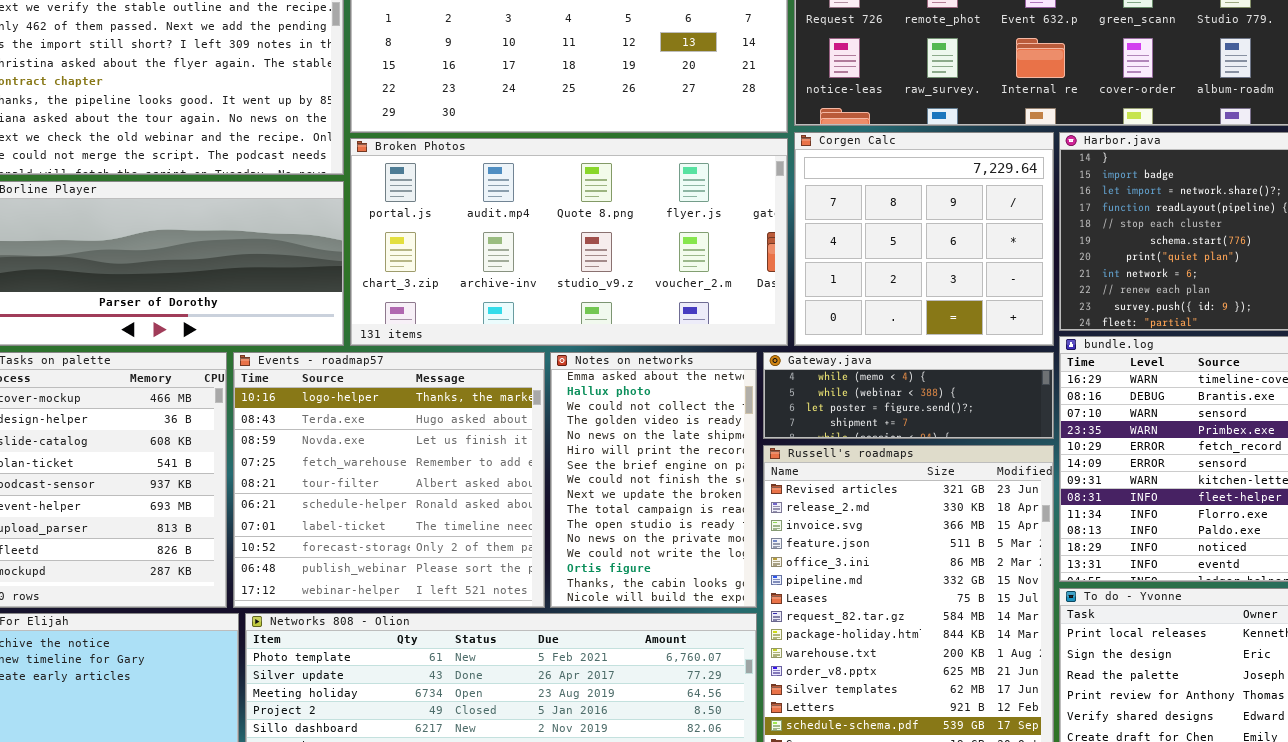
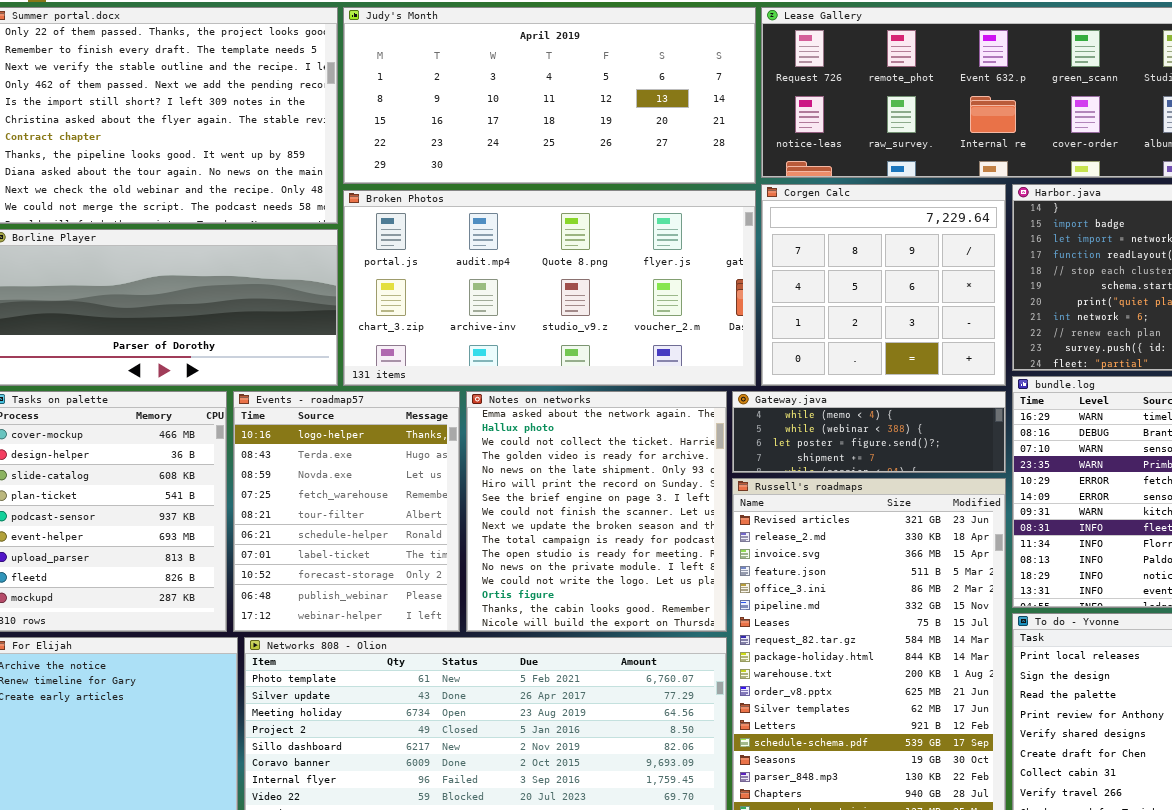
Events - roadmap57: [233,352,545,608] -> [233,391,460,632], resized
Notes on networks: [550,352,757,608] -> [466,391,727,632], resized

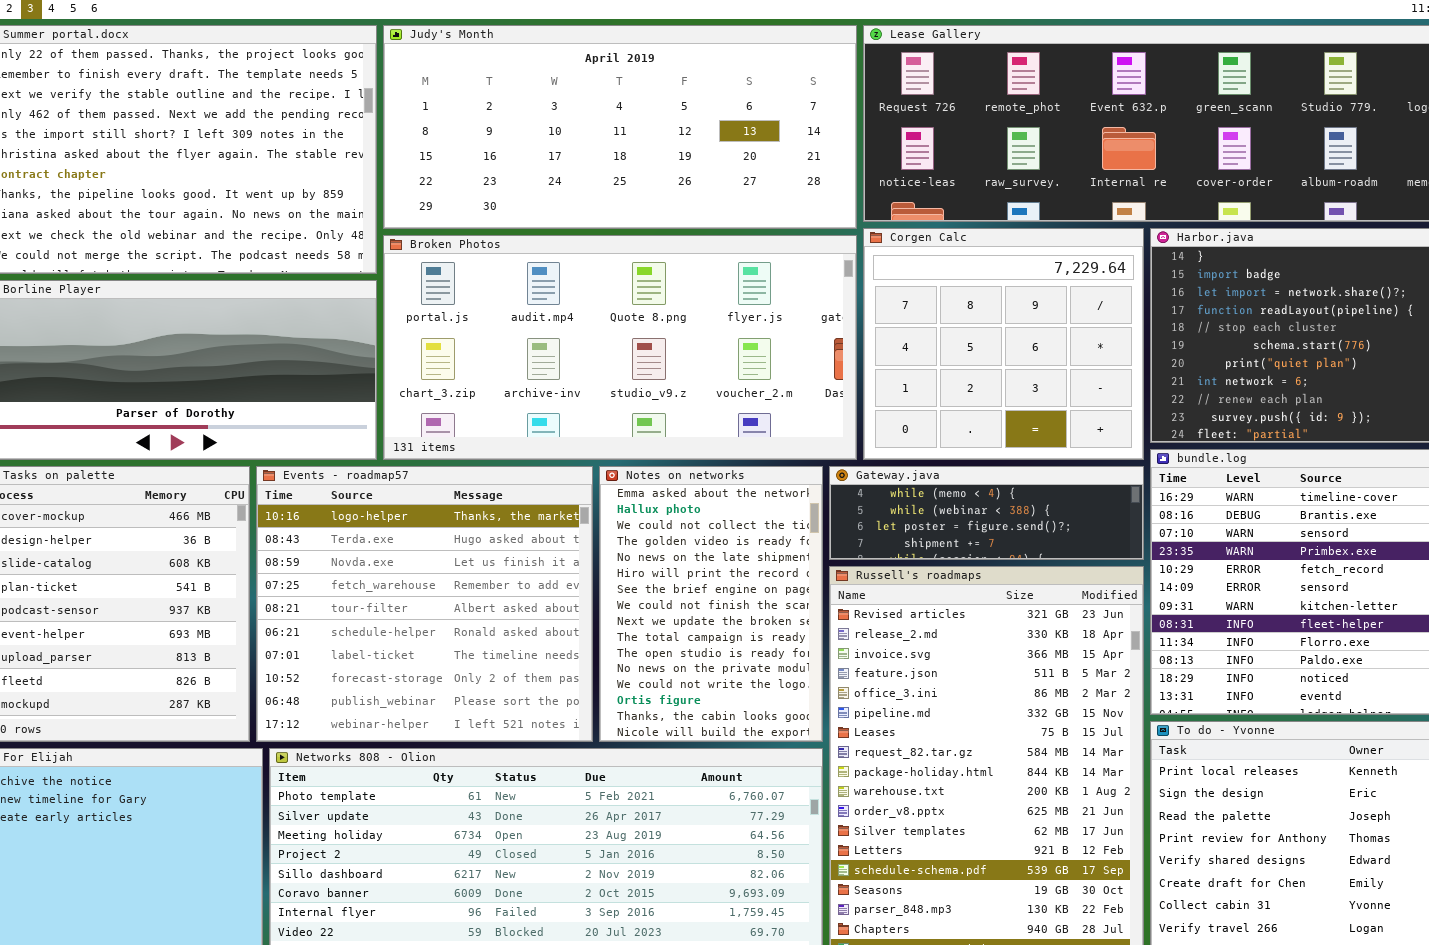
Events - roadmap57: [233,391,460,632] -> [256,466,593,742], resized
Notes on networks: [466,391,727,632] -> [599,466,823,742], resized

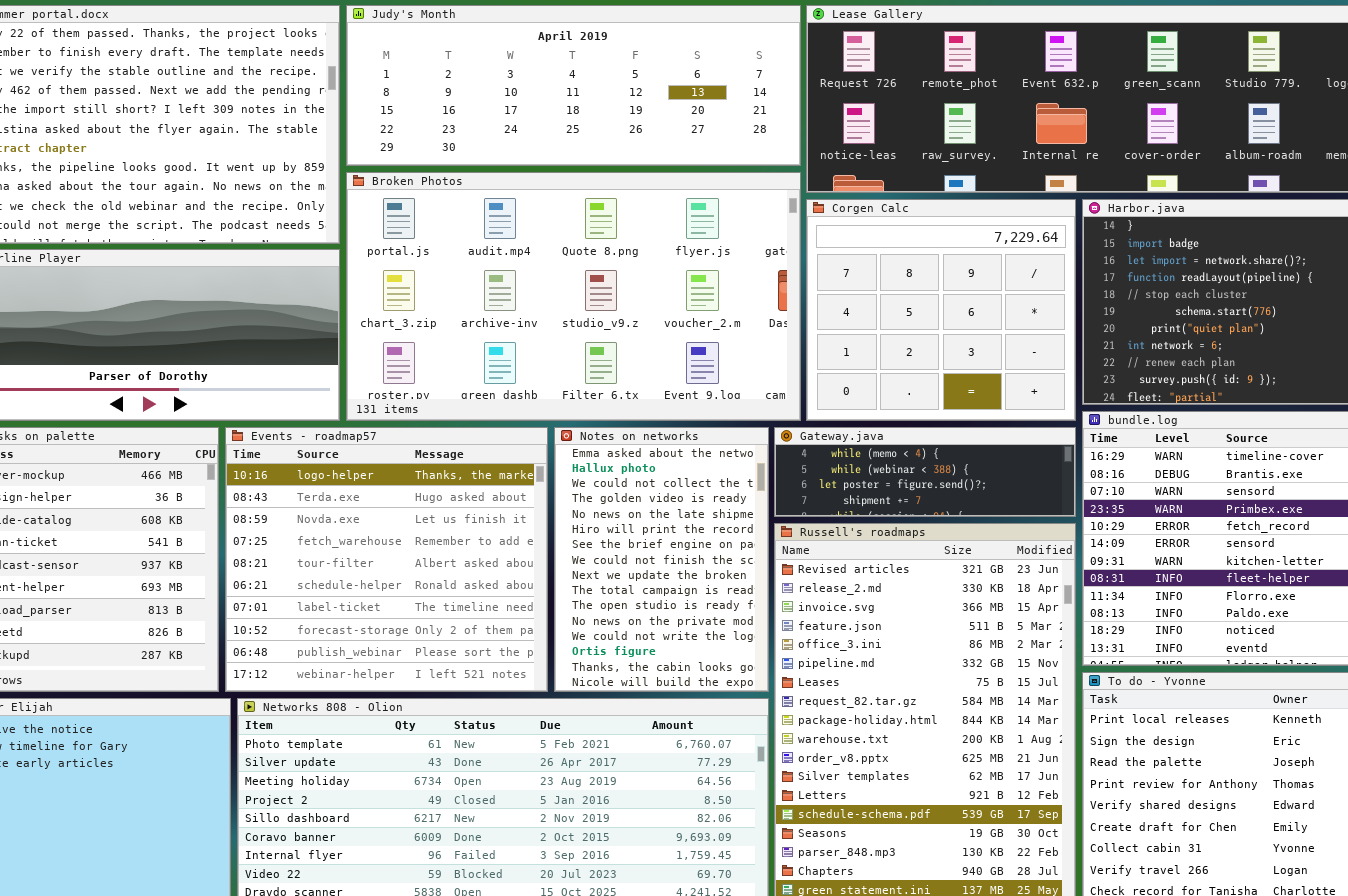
Judy's Month: [383,25,857,229] -> [346,5,801,166], resized
Broken Photos: [383,235,857,460] -> [346,172,801,421], resized

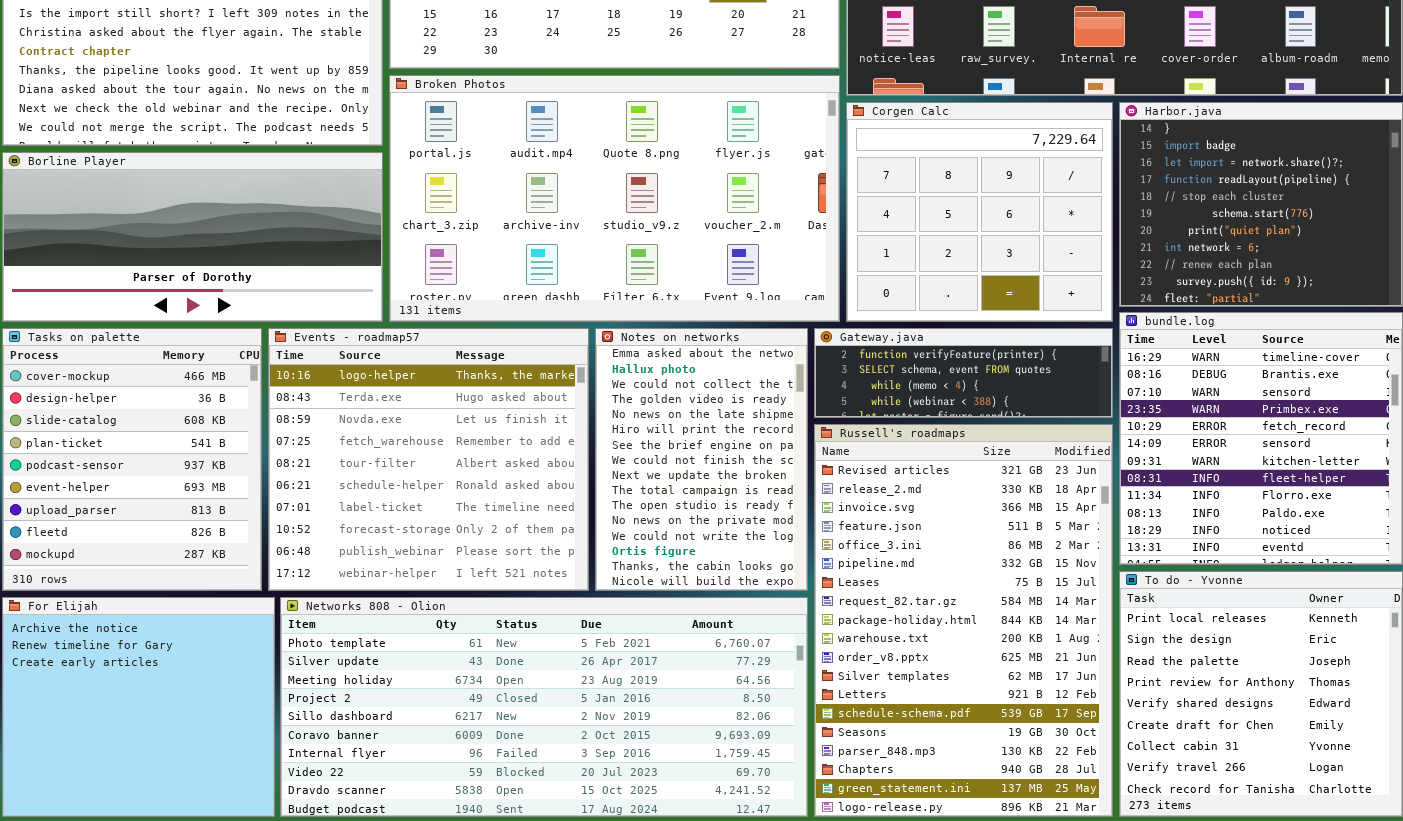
Gateway.java: [774,427,1076,517] -> [814,328,1113,418], scrolled up 2 rows

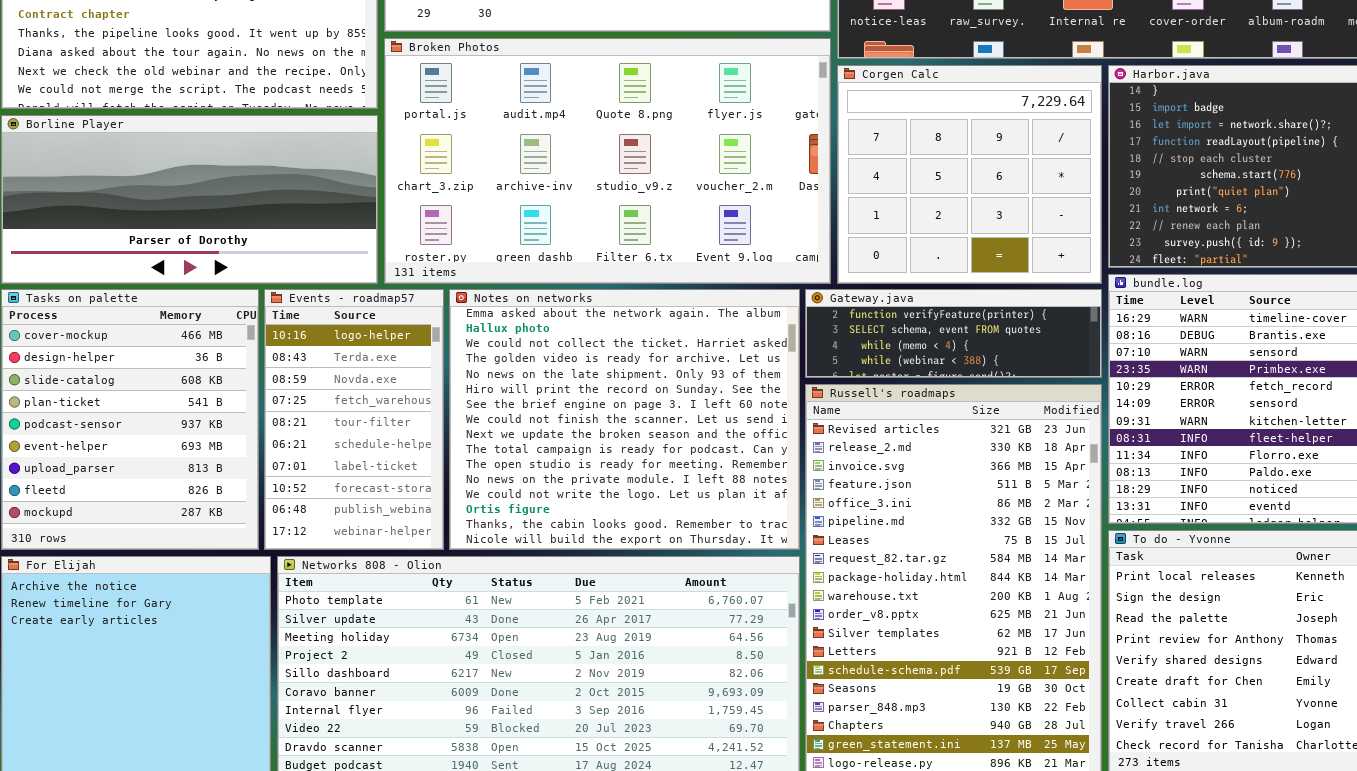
Events - roadmap57: [268,328,589,591] -> [264,289,444,550], resized
Notes on networks: [595,328,808,591] -> [449,289,800,550], resized

